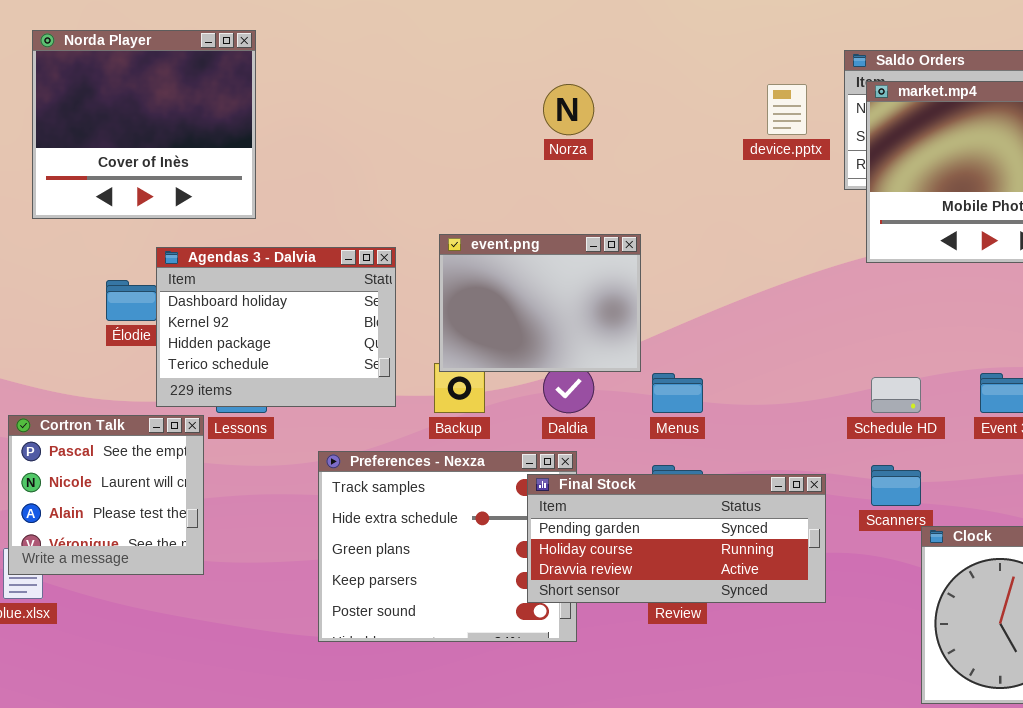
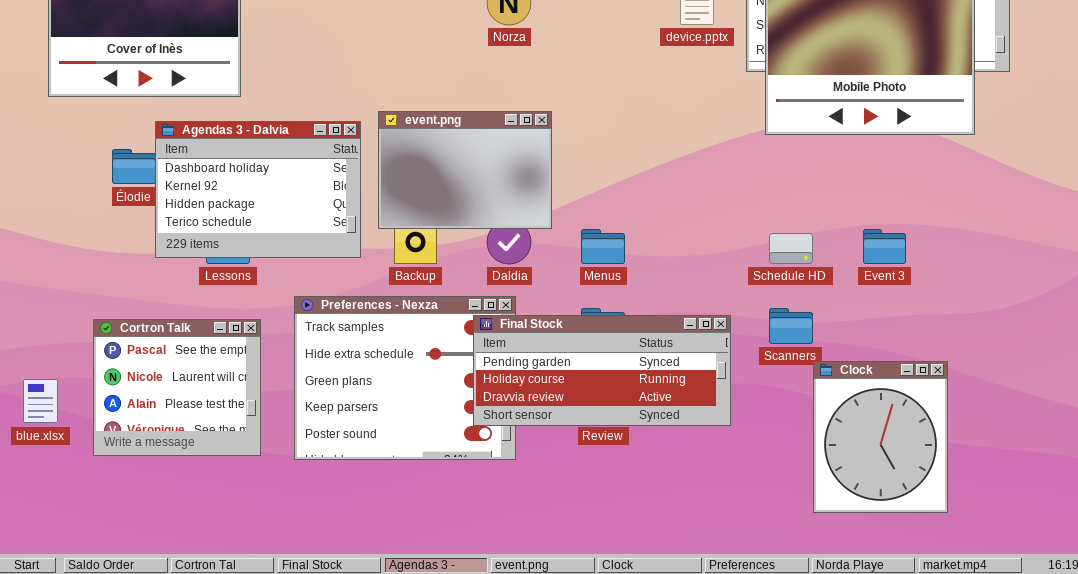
event.png: [439,234,641,372] -> [378,111,552,229], moved
Cortron Talk: [8,415,204,575] -> [93,319,261,456], moved

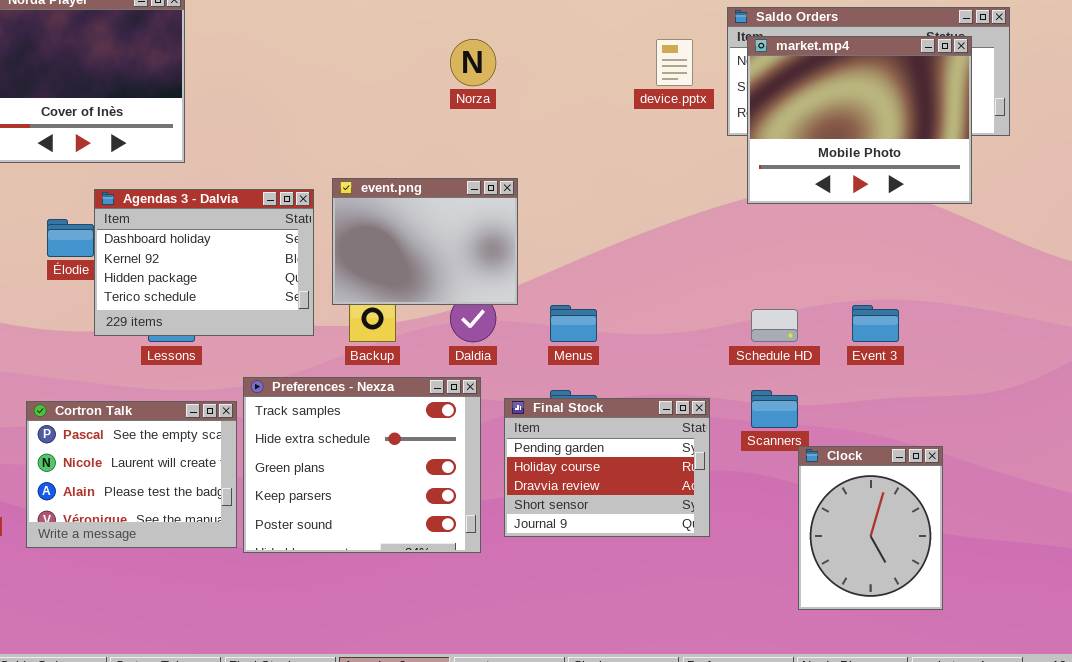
Final Stock: [473,315,731,426] -> [504,398,710,537], resized
Cortron Talk: [93,319,261,456] -> [26,401,237,548], resized

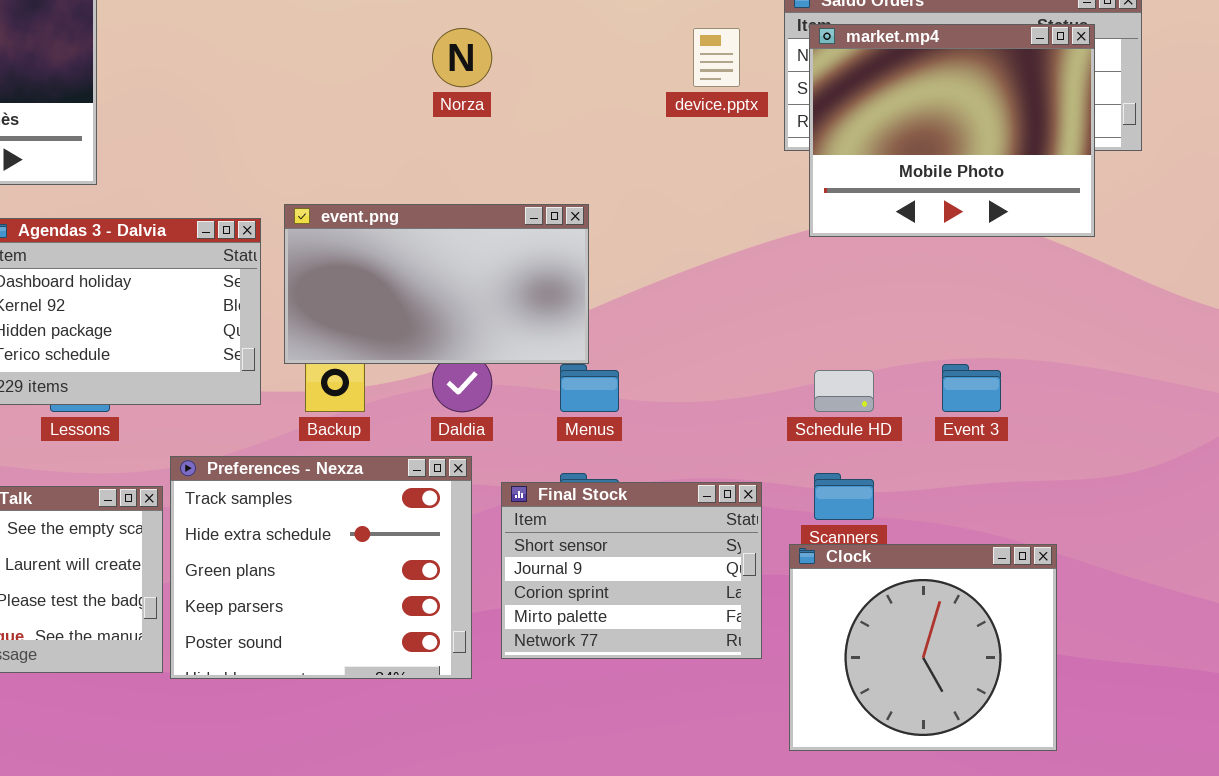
event.png: [332,178,518,305] -> [284,204,589,364], resized
Final Stock: [504,398,710,537] -> [501,482,762,659], scrolled down 3 rows
Clock: [798,446,943,610] -> [789,544,1057,751], resized

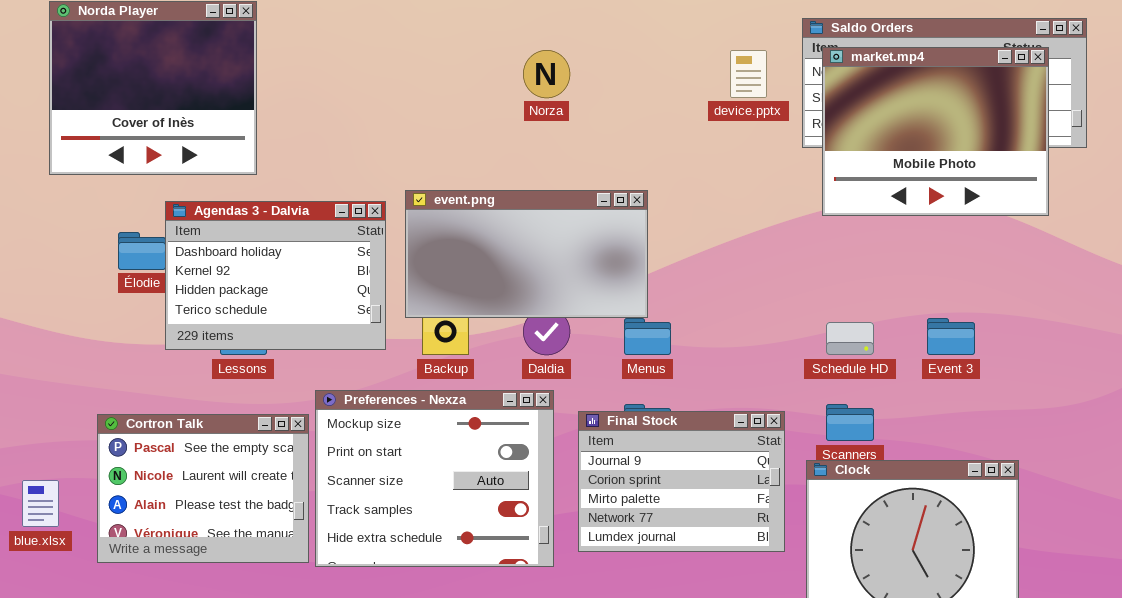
Preferences - Nexza: [170,456,472,679] -> [315,390,554,567], scrolled up 3 rows
Final Stock: [501,482,762,659] -> [578,411,785,552], scrolled down 1 row

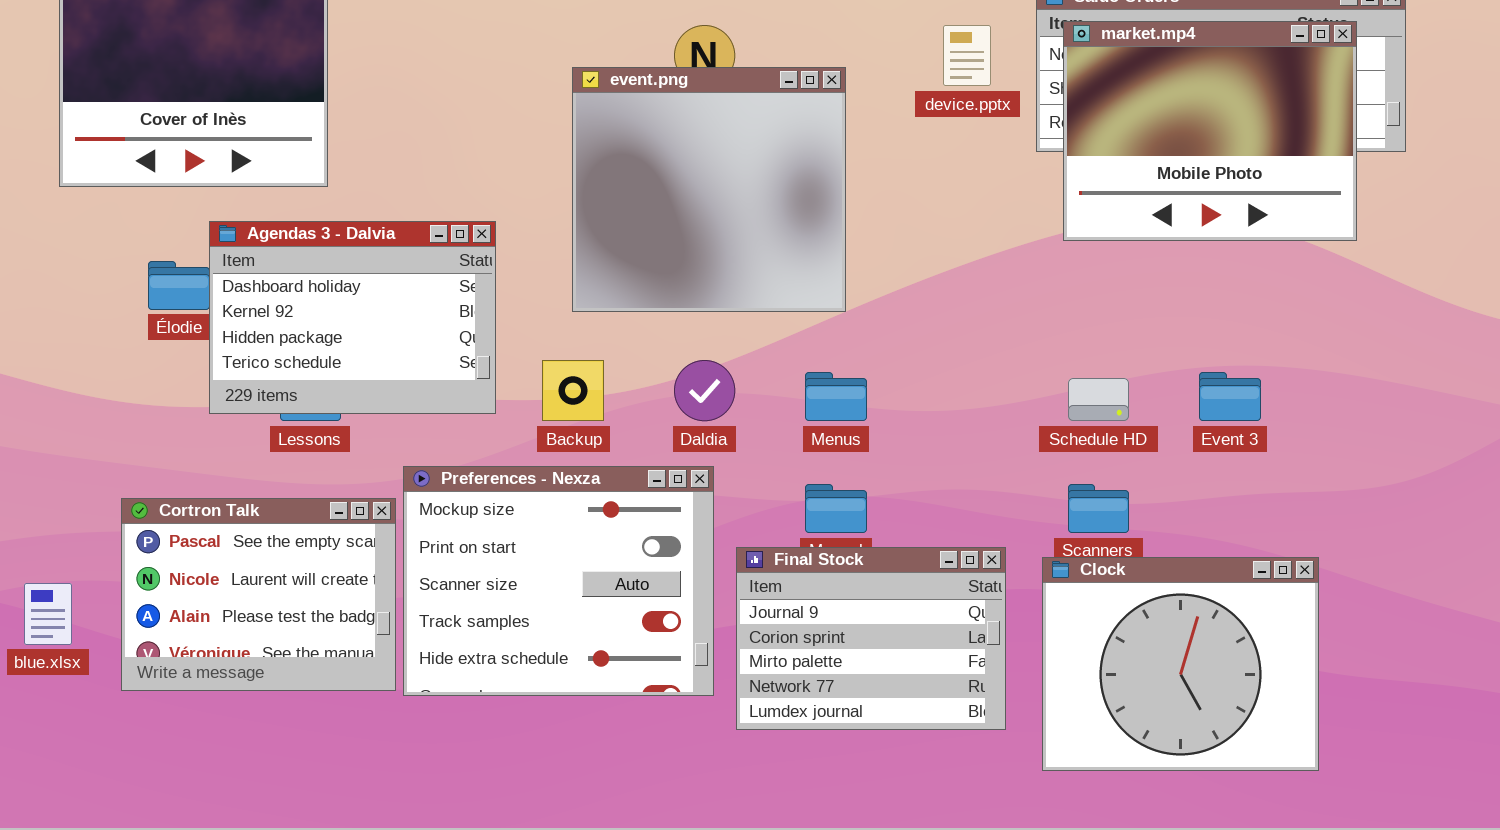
event.png: [405,190,648,318] -> [572,67,846,312], moved, resized
Final Stock: [578,411,785,552] -> [736,547,1006,730], moved

